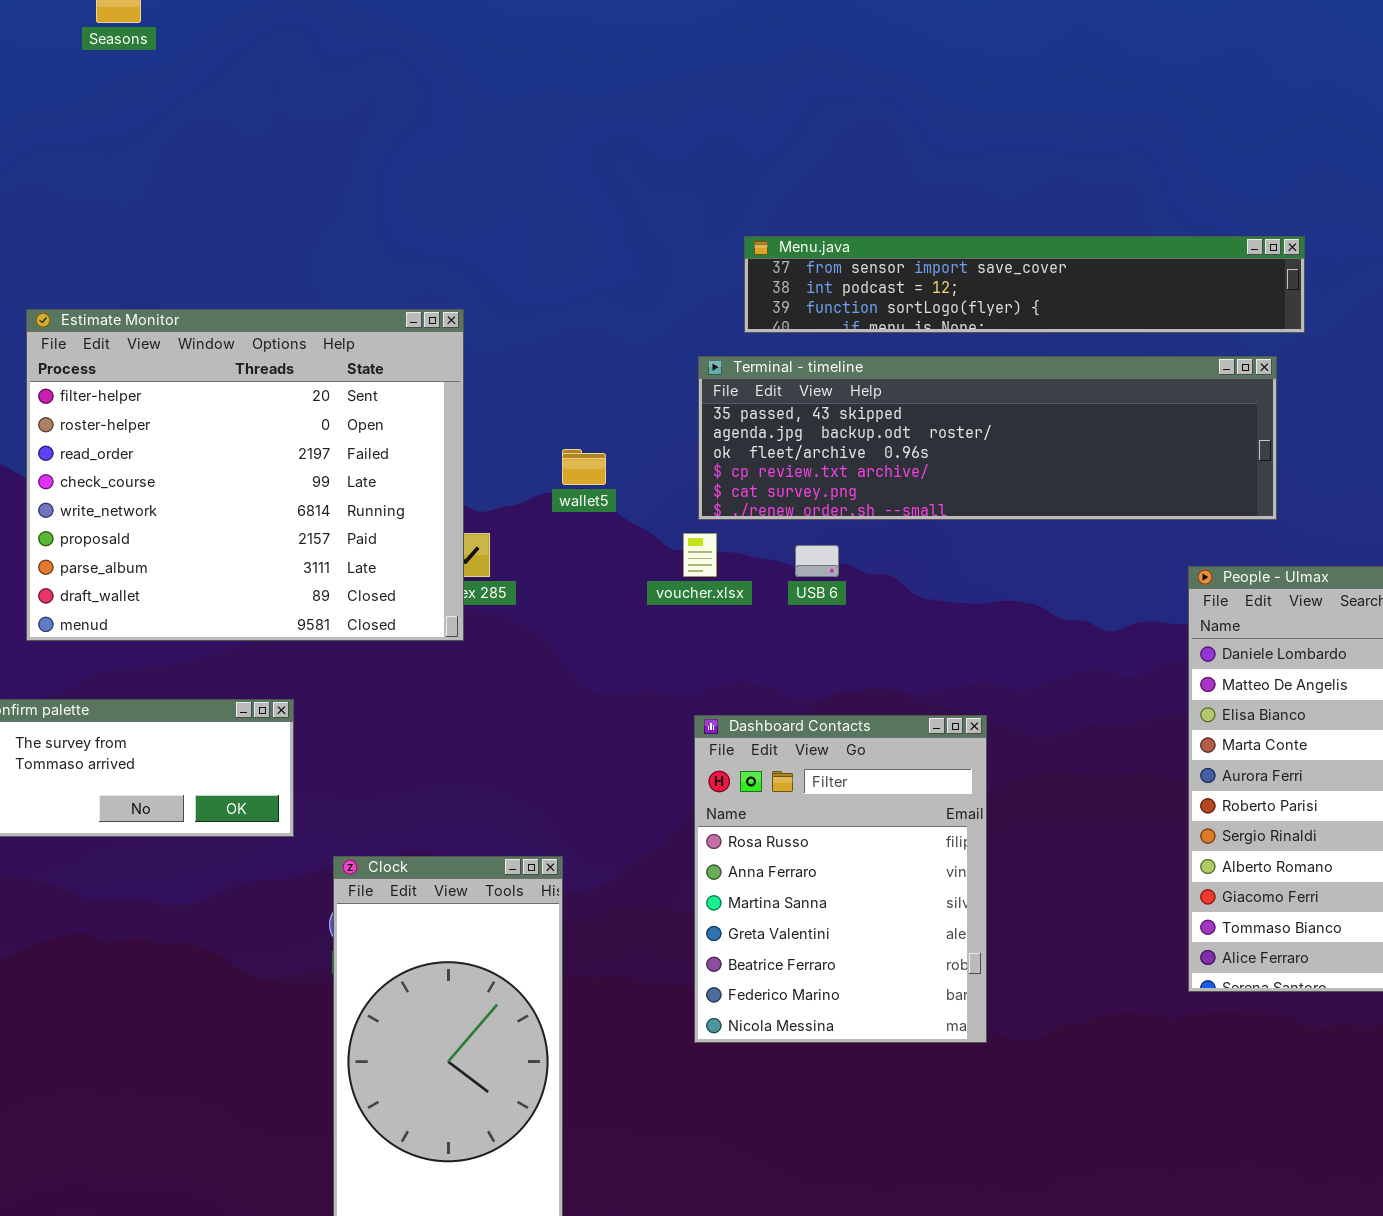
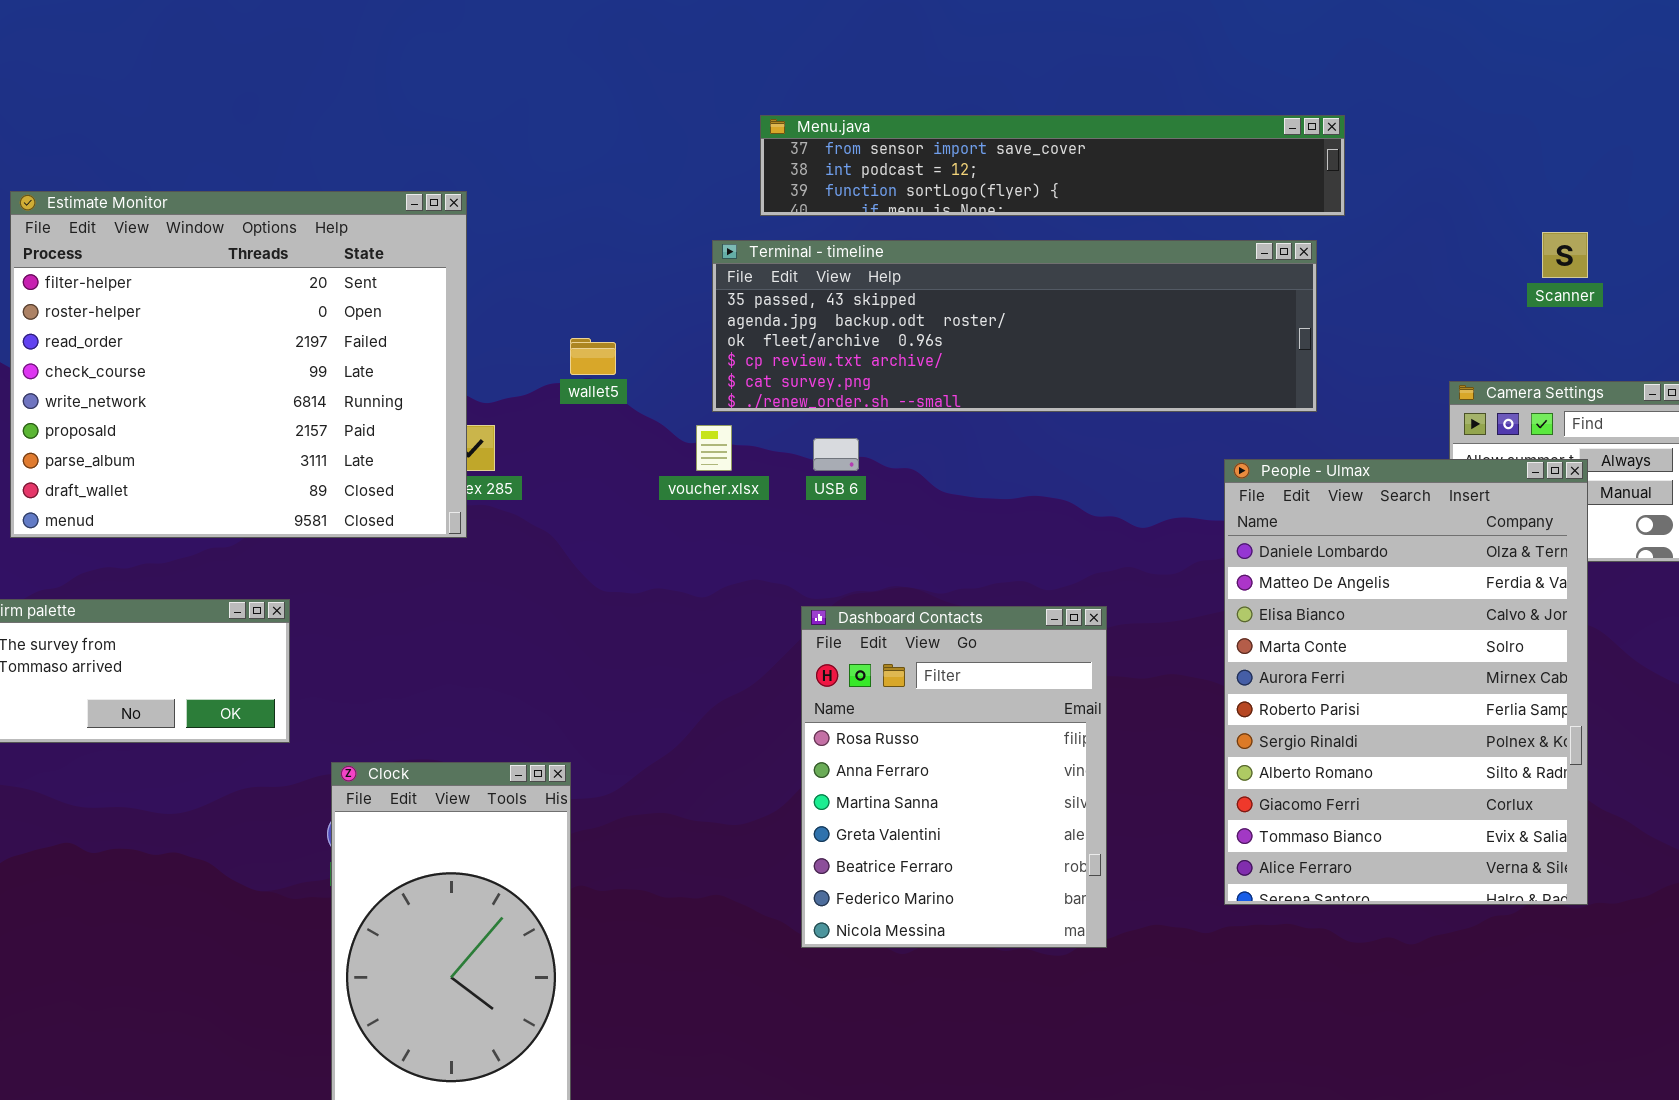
Dashboard Contacts: [694,715,987,1043] -> [801,606,1107,948], moved

